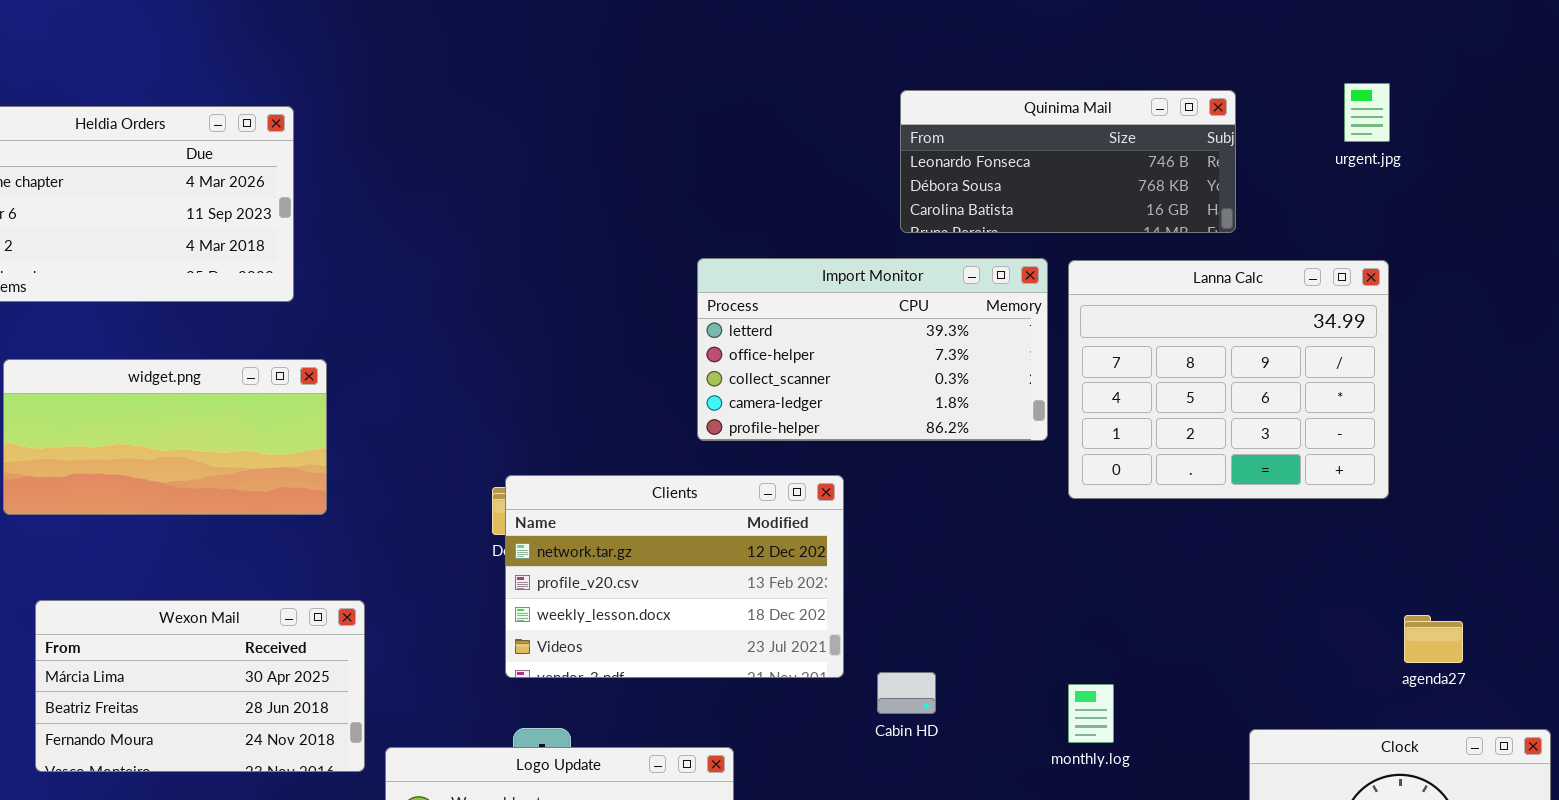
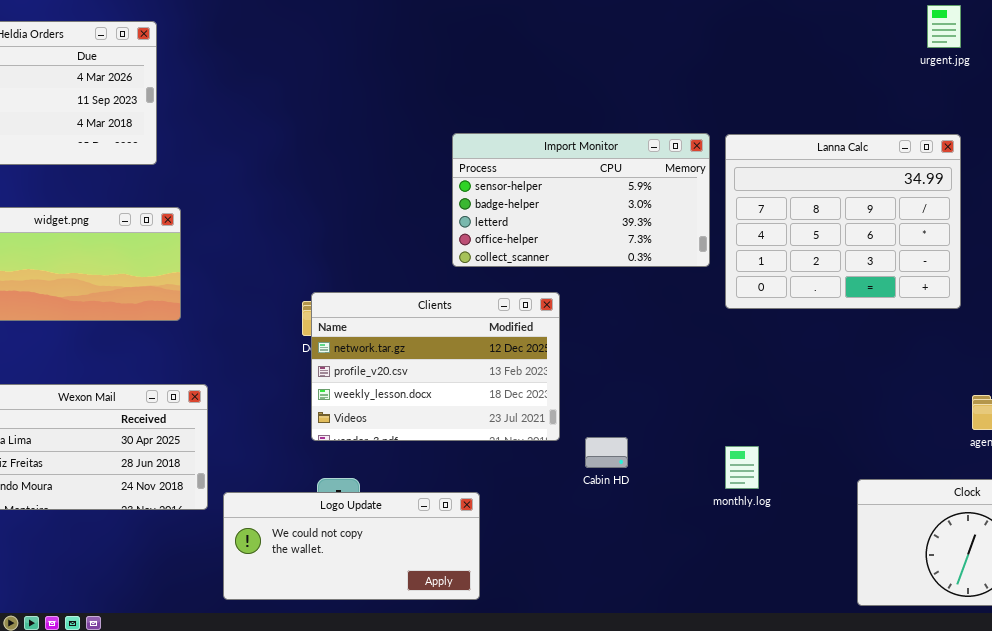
Quinima Mail: [900,90,1236,233] -> none, closed
Import Monitor: [697,258,1048,441] -> [452,133,710,267], scrolled up 2 rows

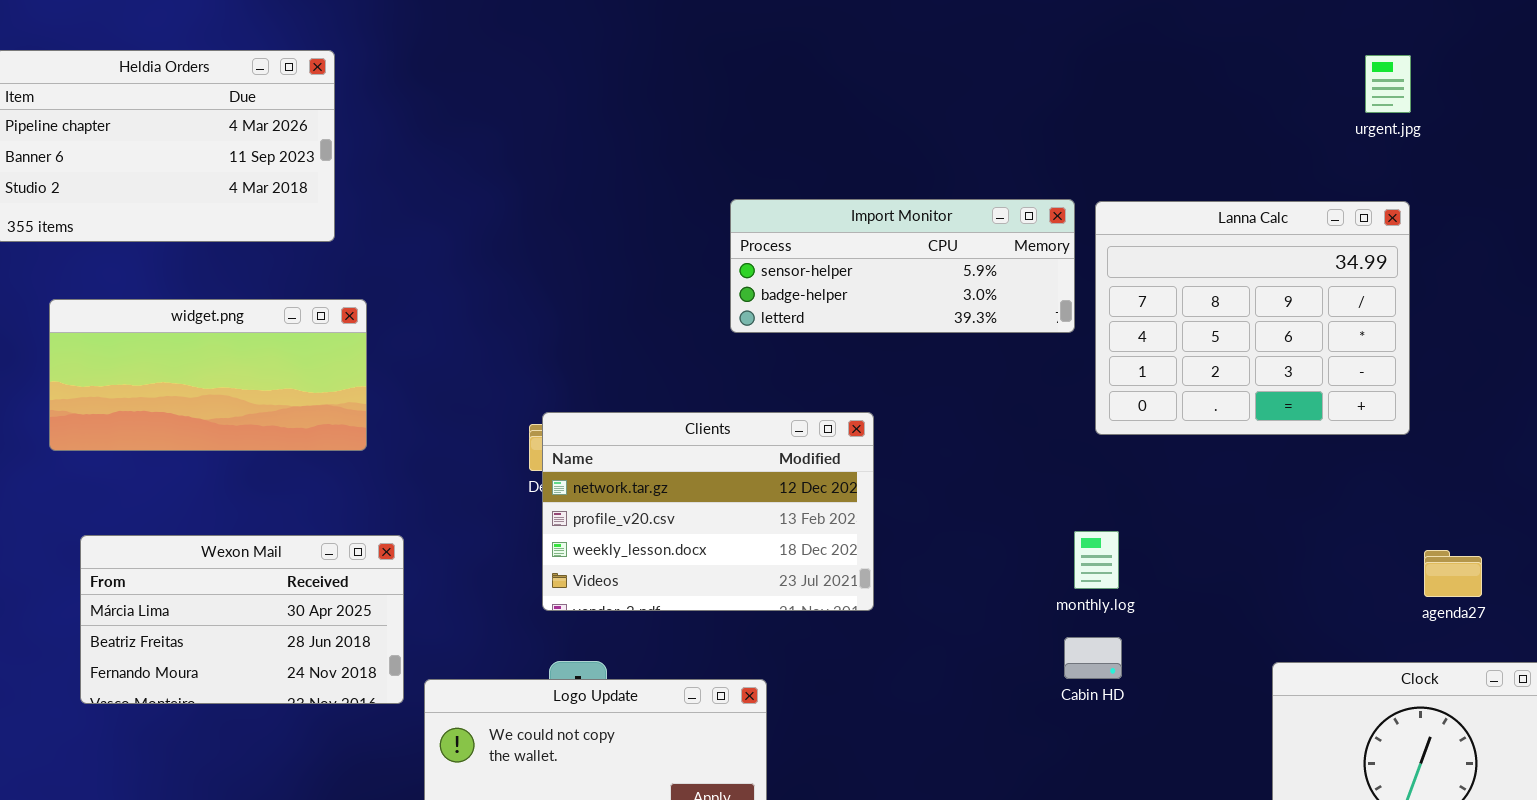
urgent.jpg: [927,5,961,48] -> [1365,55,1411,113], moved
Import Monitor: [452,133,710,267] -> [730,199,1075,333], resized
Cabin HD: [585,437,628,468] -> [1064,637,1122,679], moved
monthly.log: [725,446,759,489] -> [1074,531,1119,589], moved

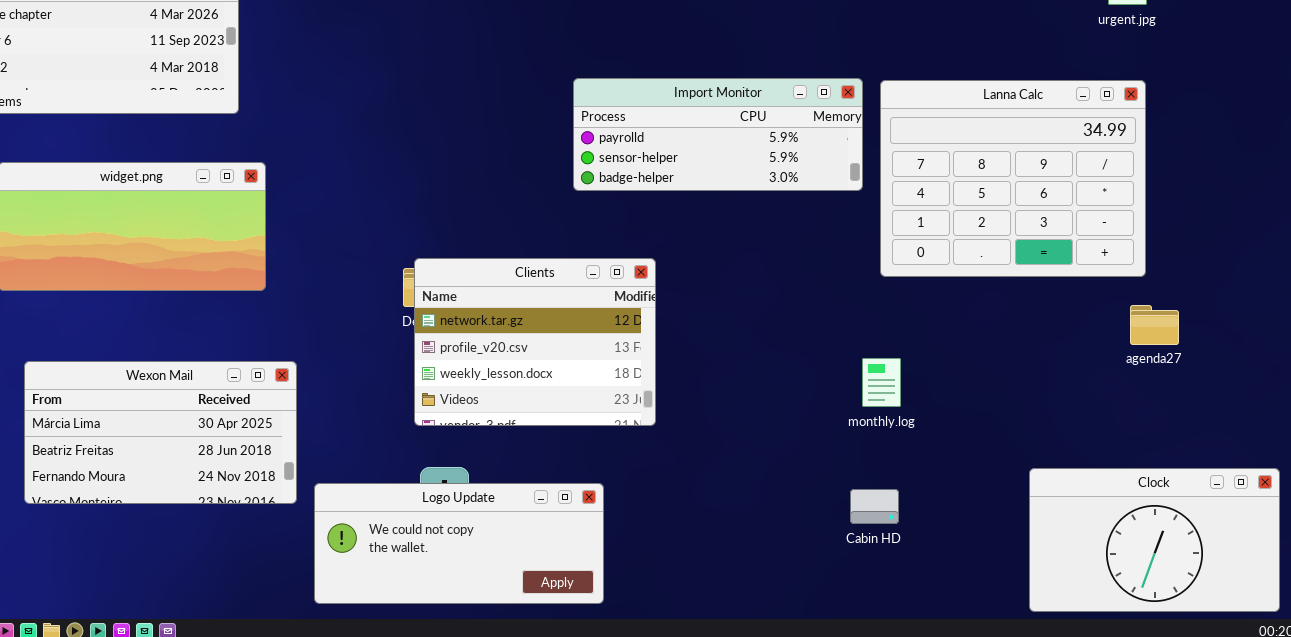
Import Monitor: [730,199,1075,333] -> [573,78,863,191], scrolled up 1 row
Clients: [542,412,874,611] -> [414,258,656,426], resized
agenda27: [1424,550,1482,597] -> [1130,305,1179,345], moved
Cabin HD: [1064,637,1122,679] -> [850,489,899,524], moved

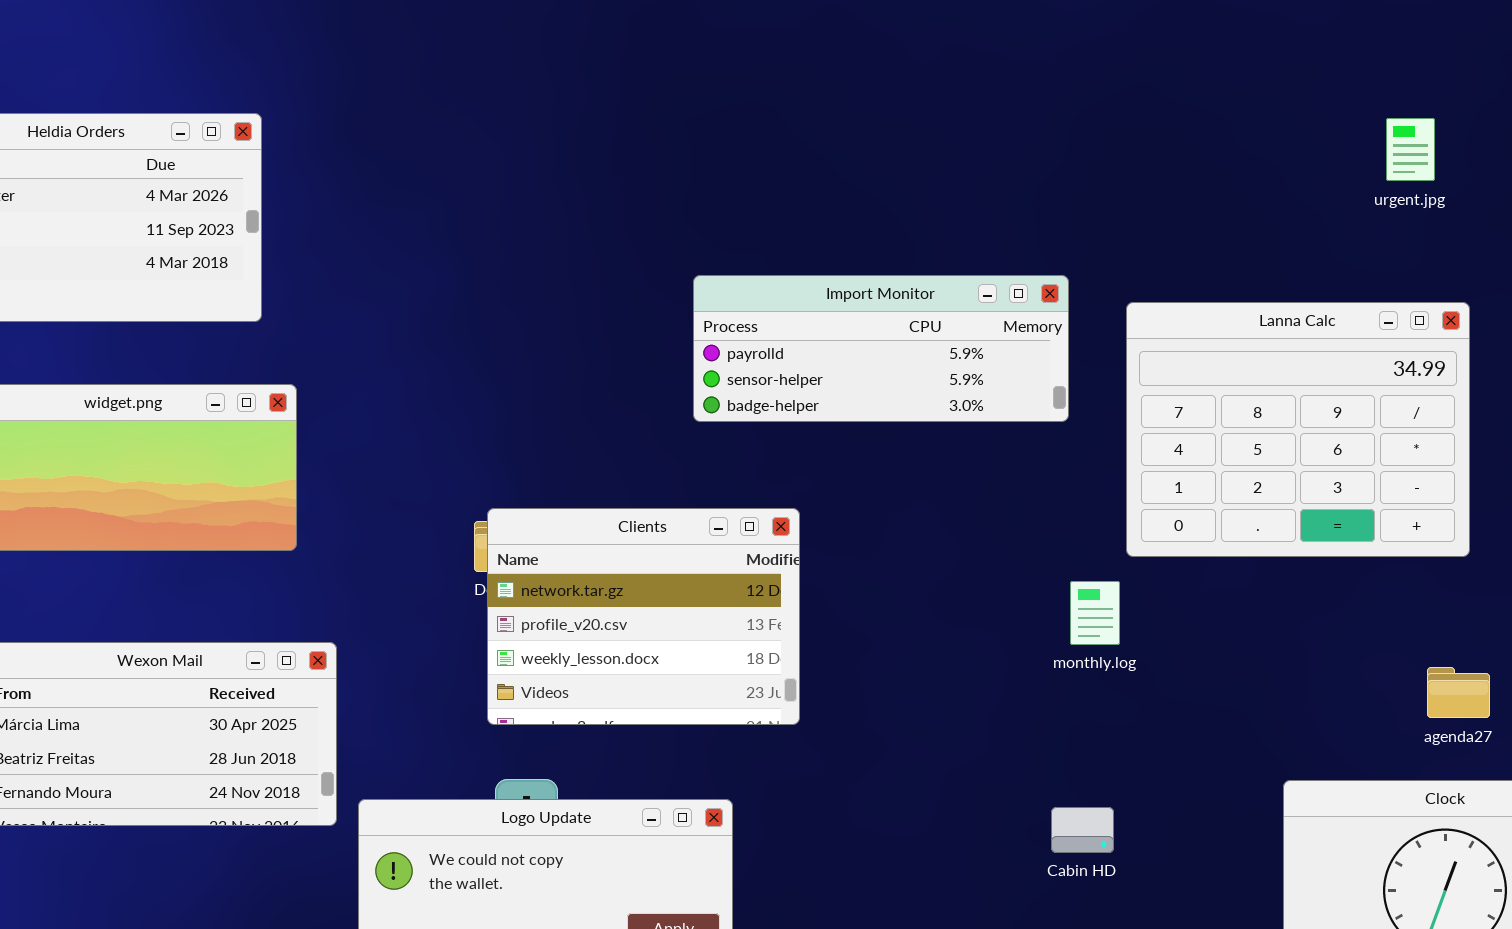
Lanna Calc: [880,80,1146,277] -> [1126,302,1470,557], moved
agenda27: [1130,305,1179,345] -> [1427,667,1490,718], moved
monthly.log: [862,358,901,407] -> [1070,581,1120,645], moved

